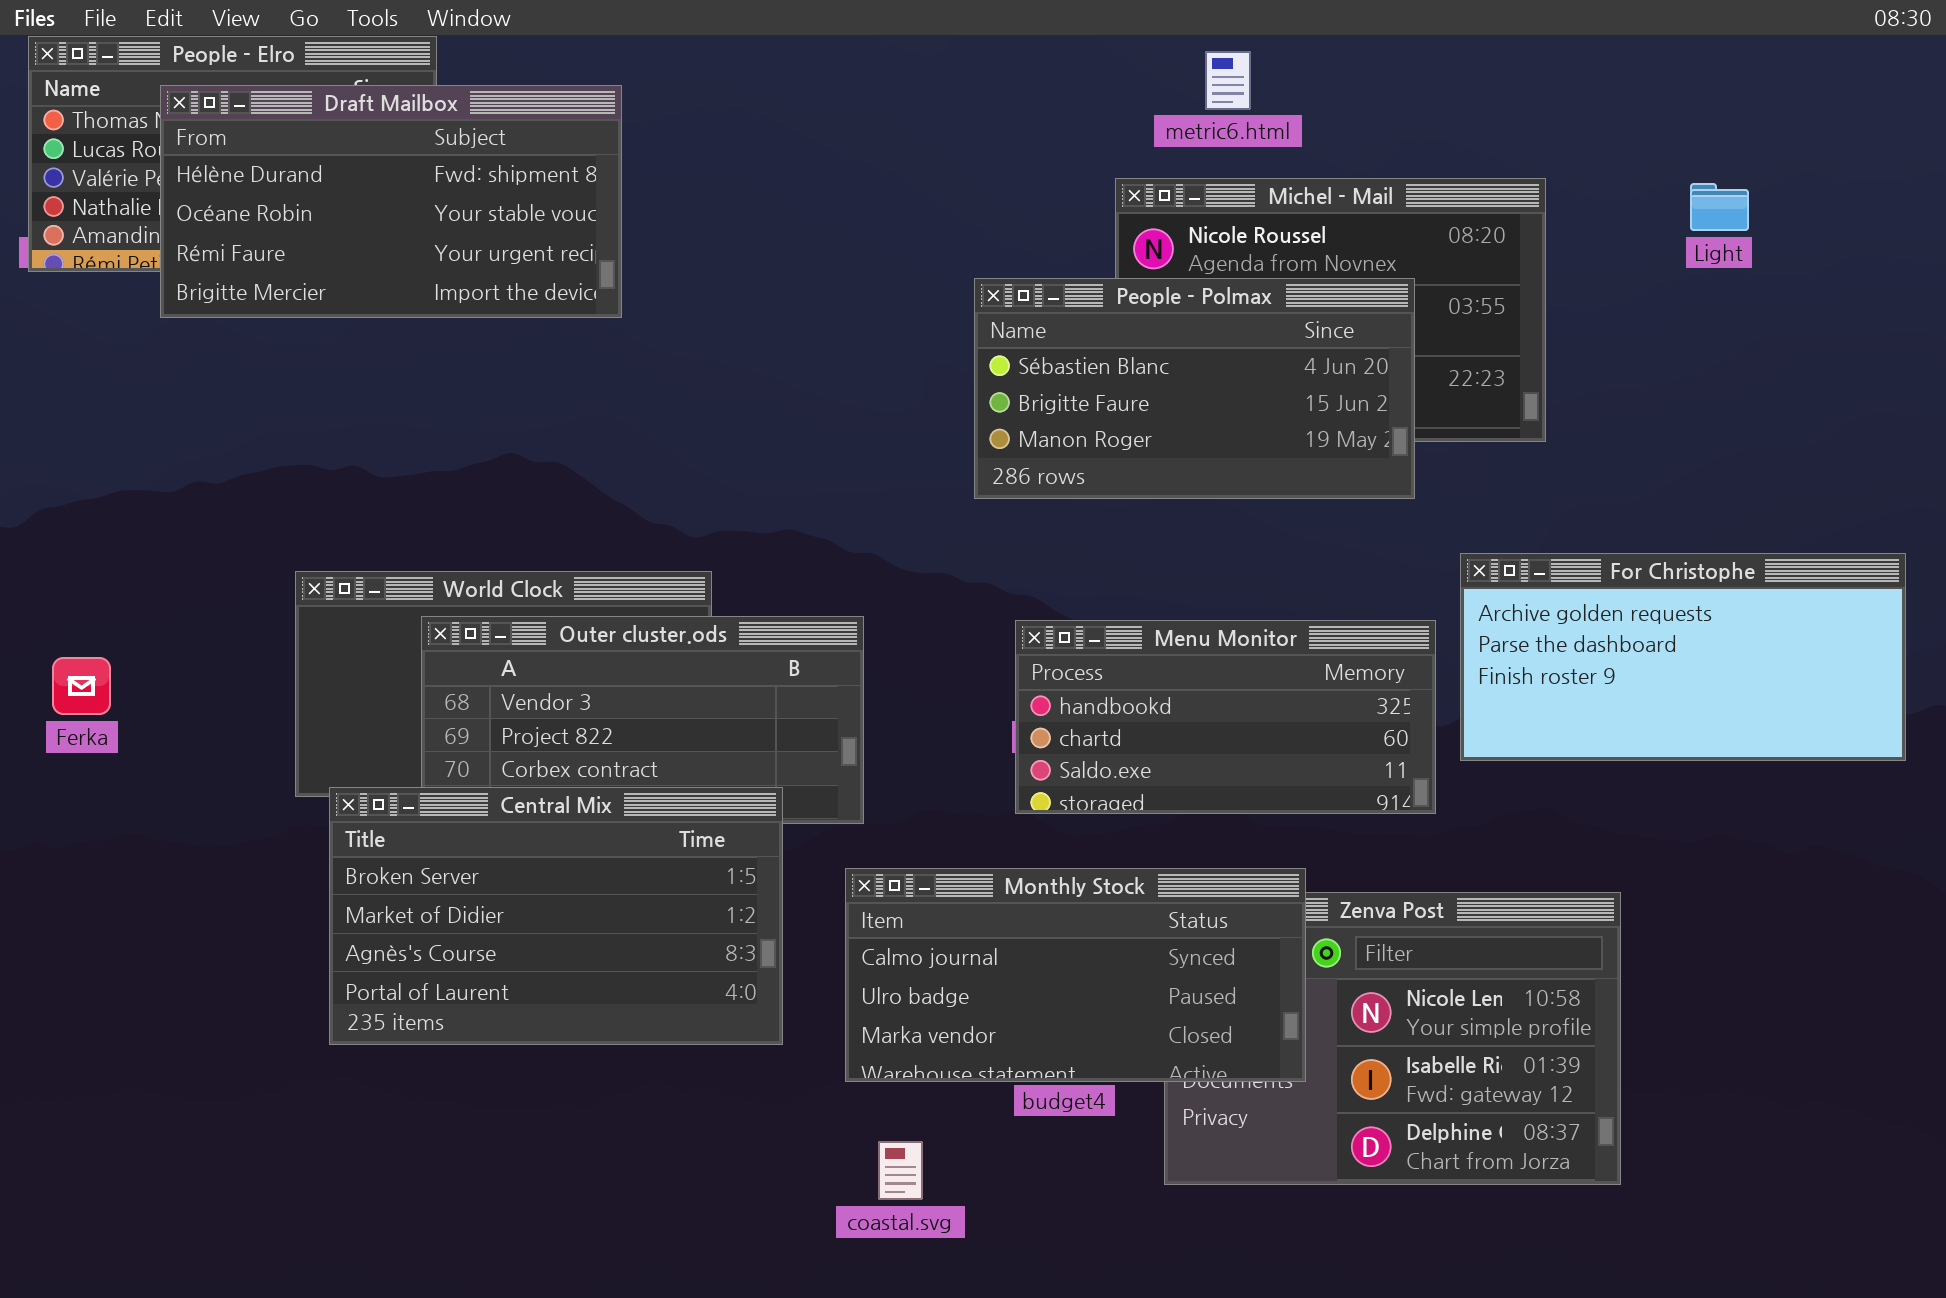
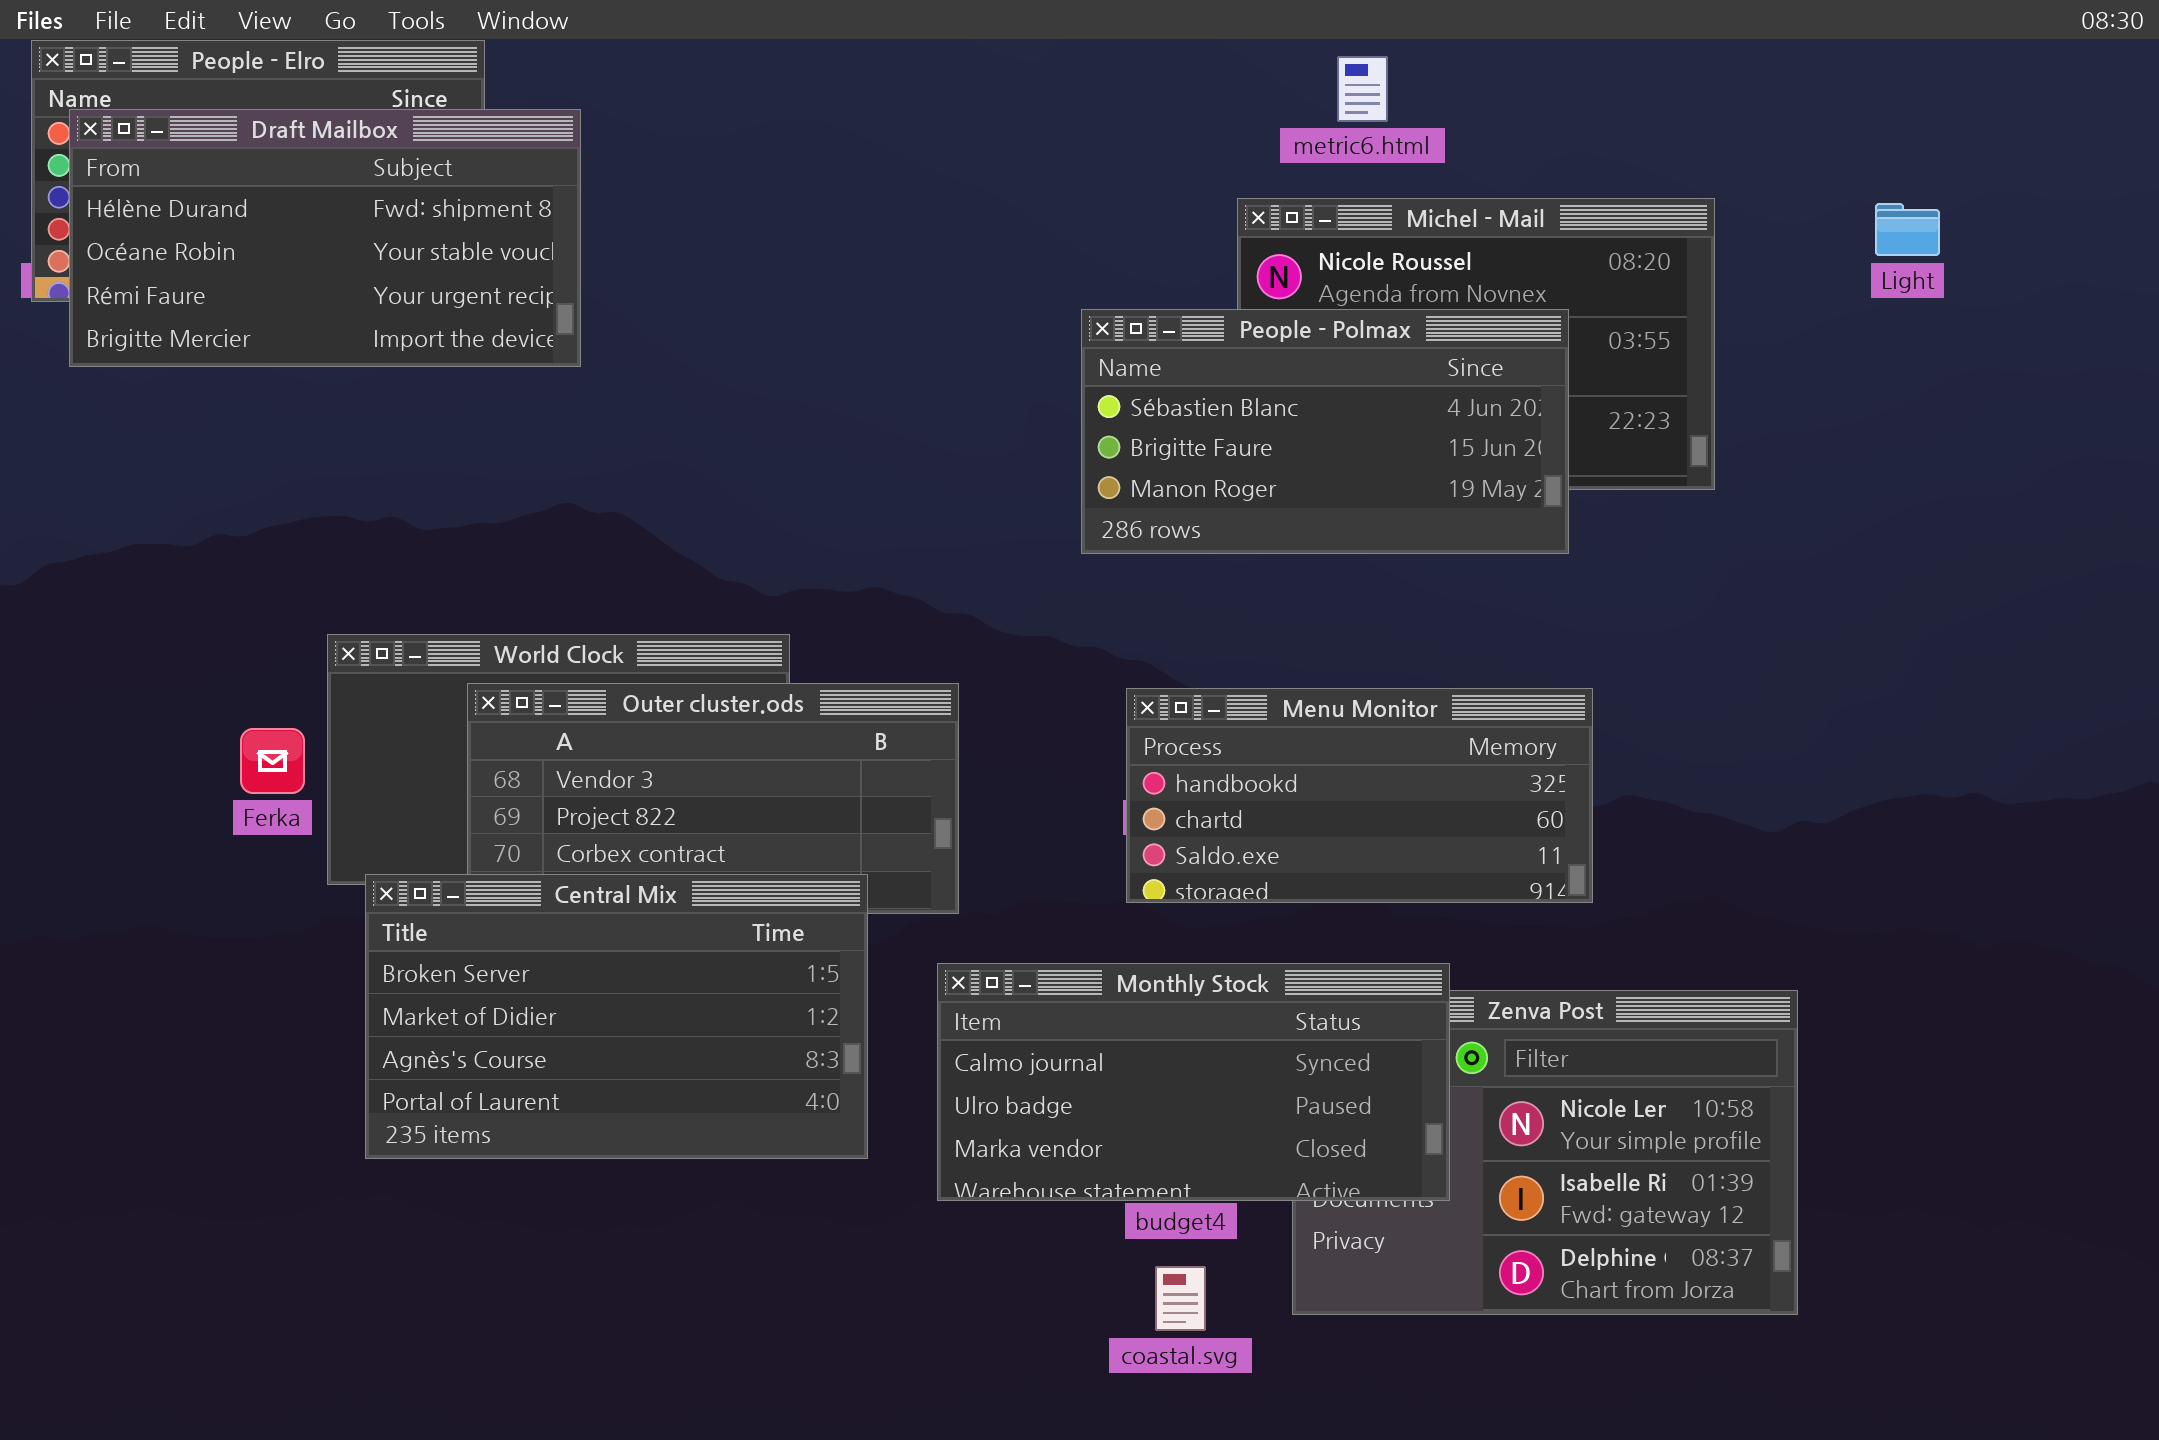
Draft Mailbox: [160,85,622,318] -> [69,109,581,367], moved
For Christophe: [1460,553,1906,761] -> none, closed
Ferka: [52,657,111,715] -> [240,728,305,794], moved
coastal.svg: [878,1141,923,1200] -> [1155,1266,1206,1331], moved

